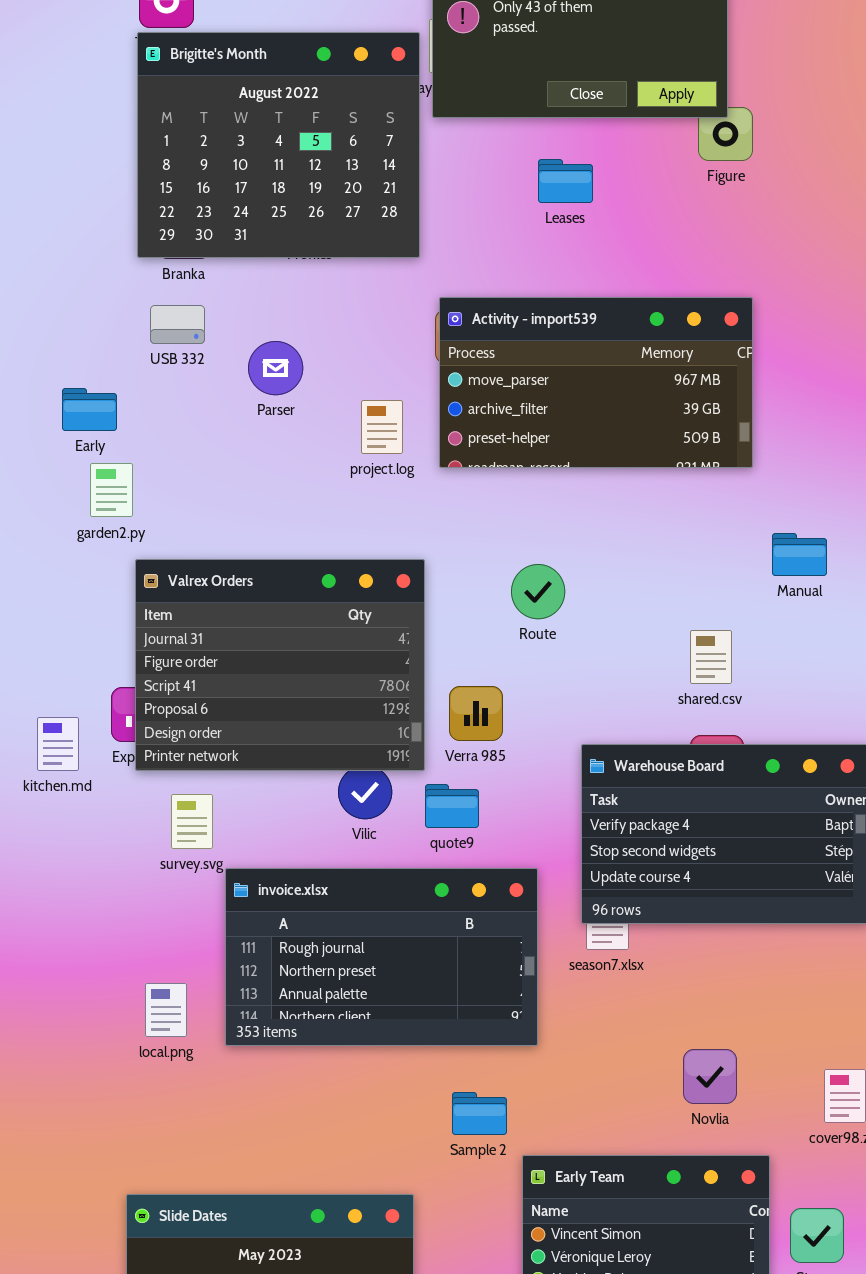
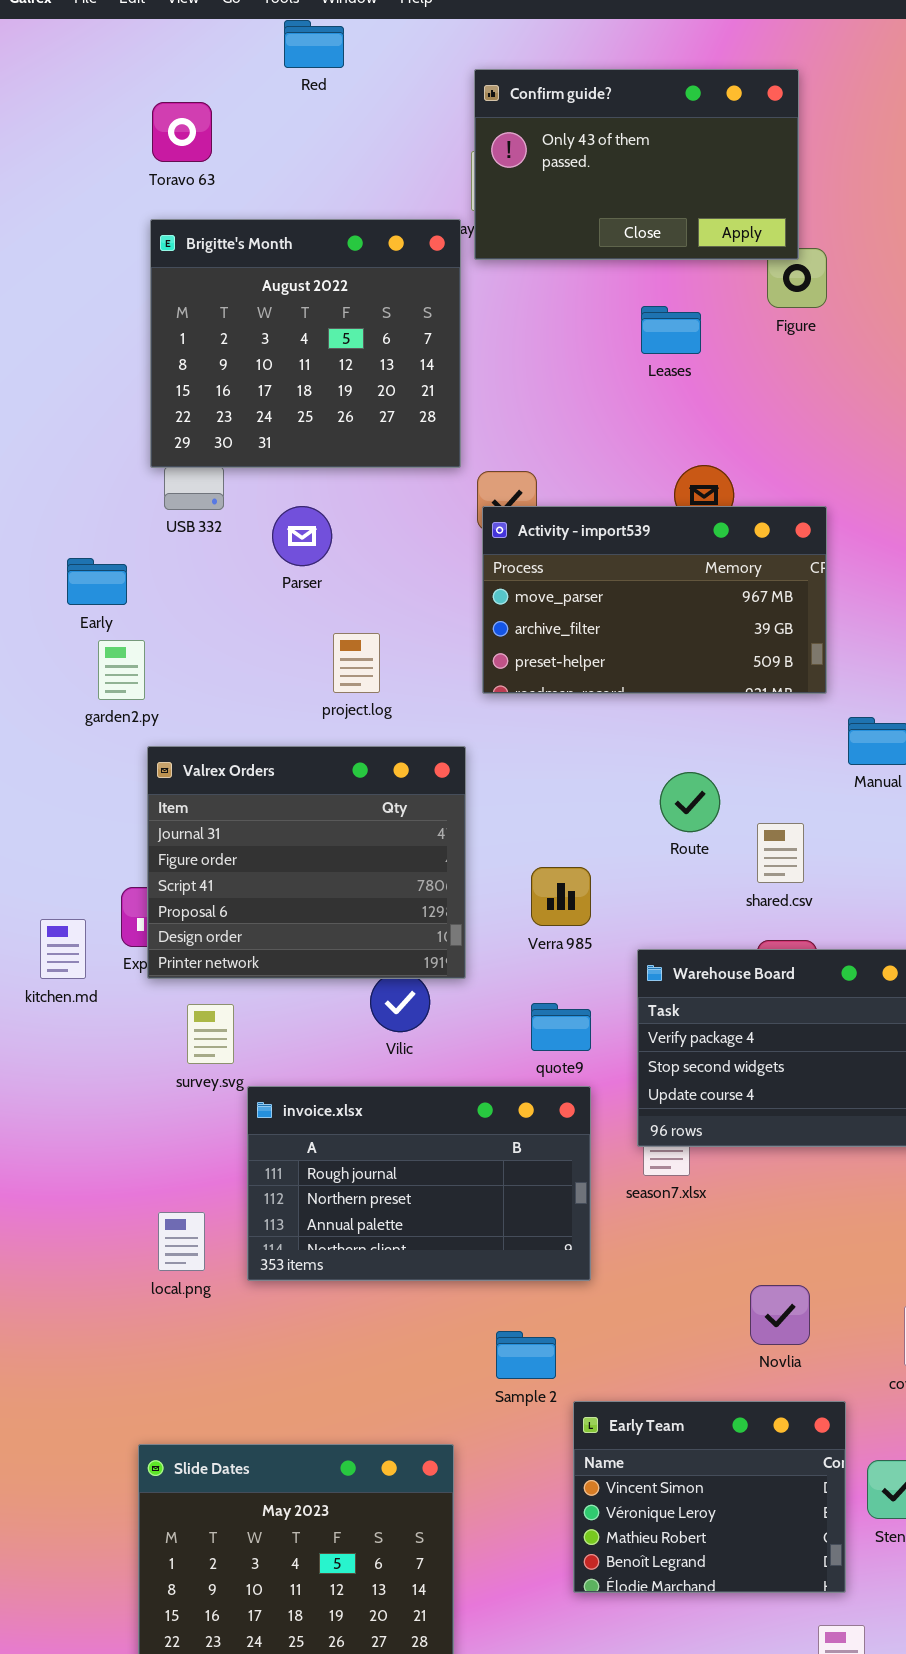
Brigitte's Month: [137,32,420,258] -> [150,219,461,468], moved
Leases: [538,159,593,203] -> [641,306,701,354], moved
Activity - import539: [439,297,753,468] -> [482,506,827,694], moved
project.log: [361,400,403,454] -> [333,633,380,693], moved
Route: [511,564,565,619] -> [660,772,720,832], moved
Verra 985: [449,686,503,741] -> [531,867,591,926], moved
quote9: [425,784,479,828] -> [531,1003,591,1051], moved

